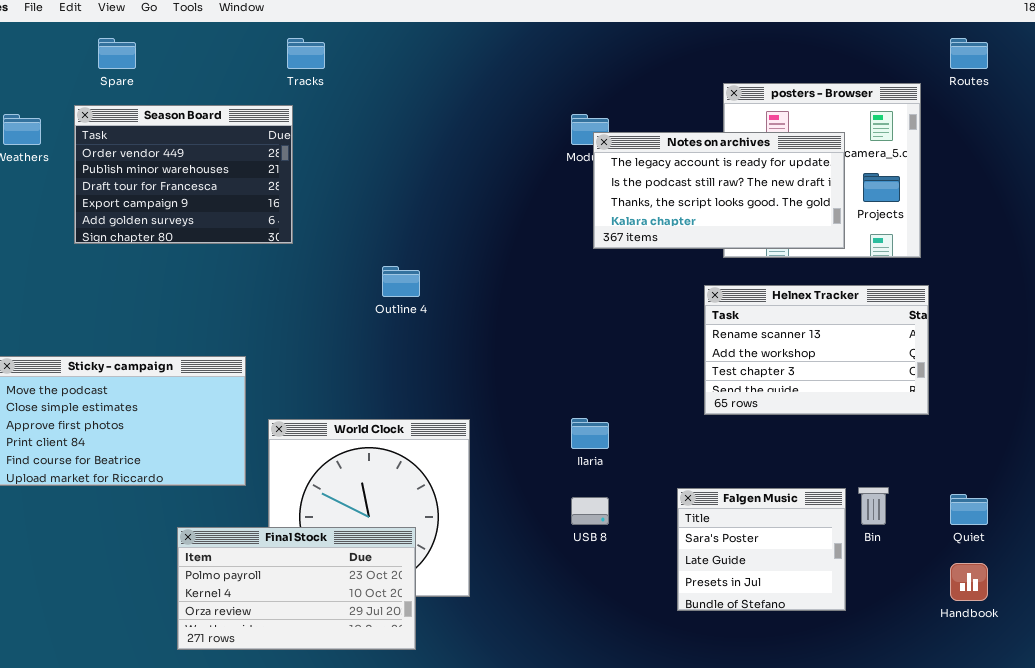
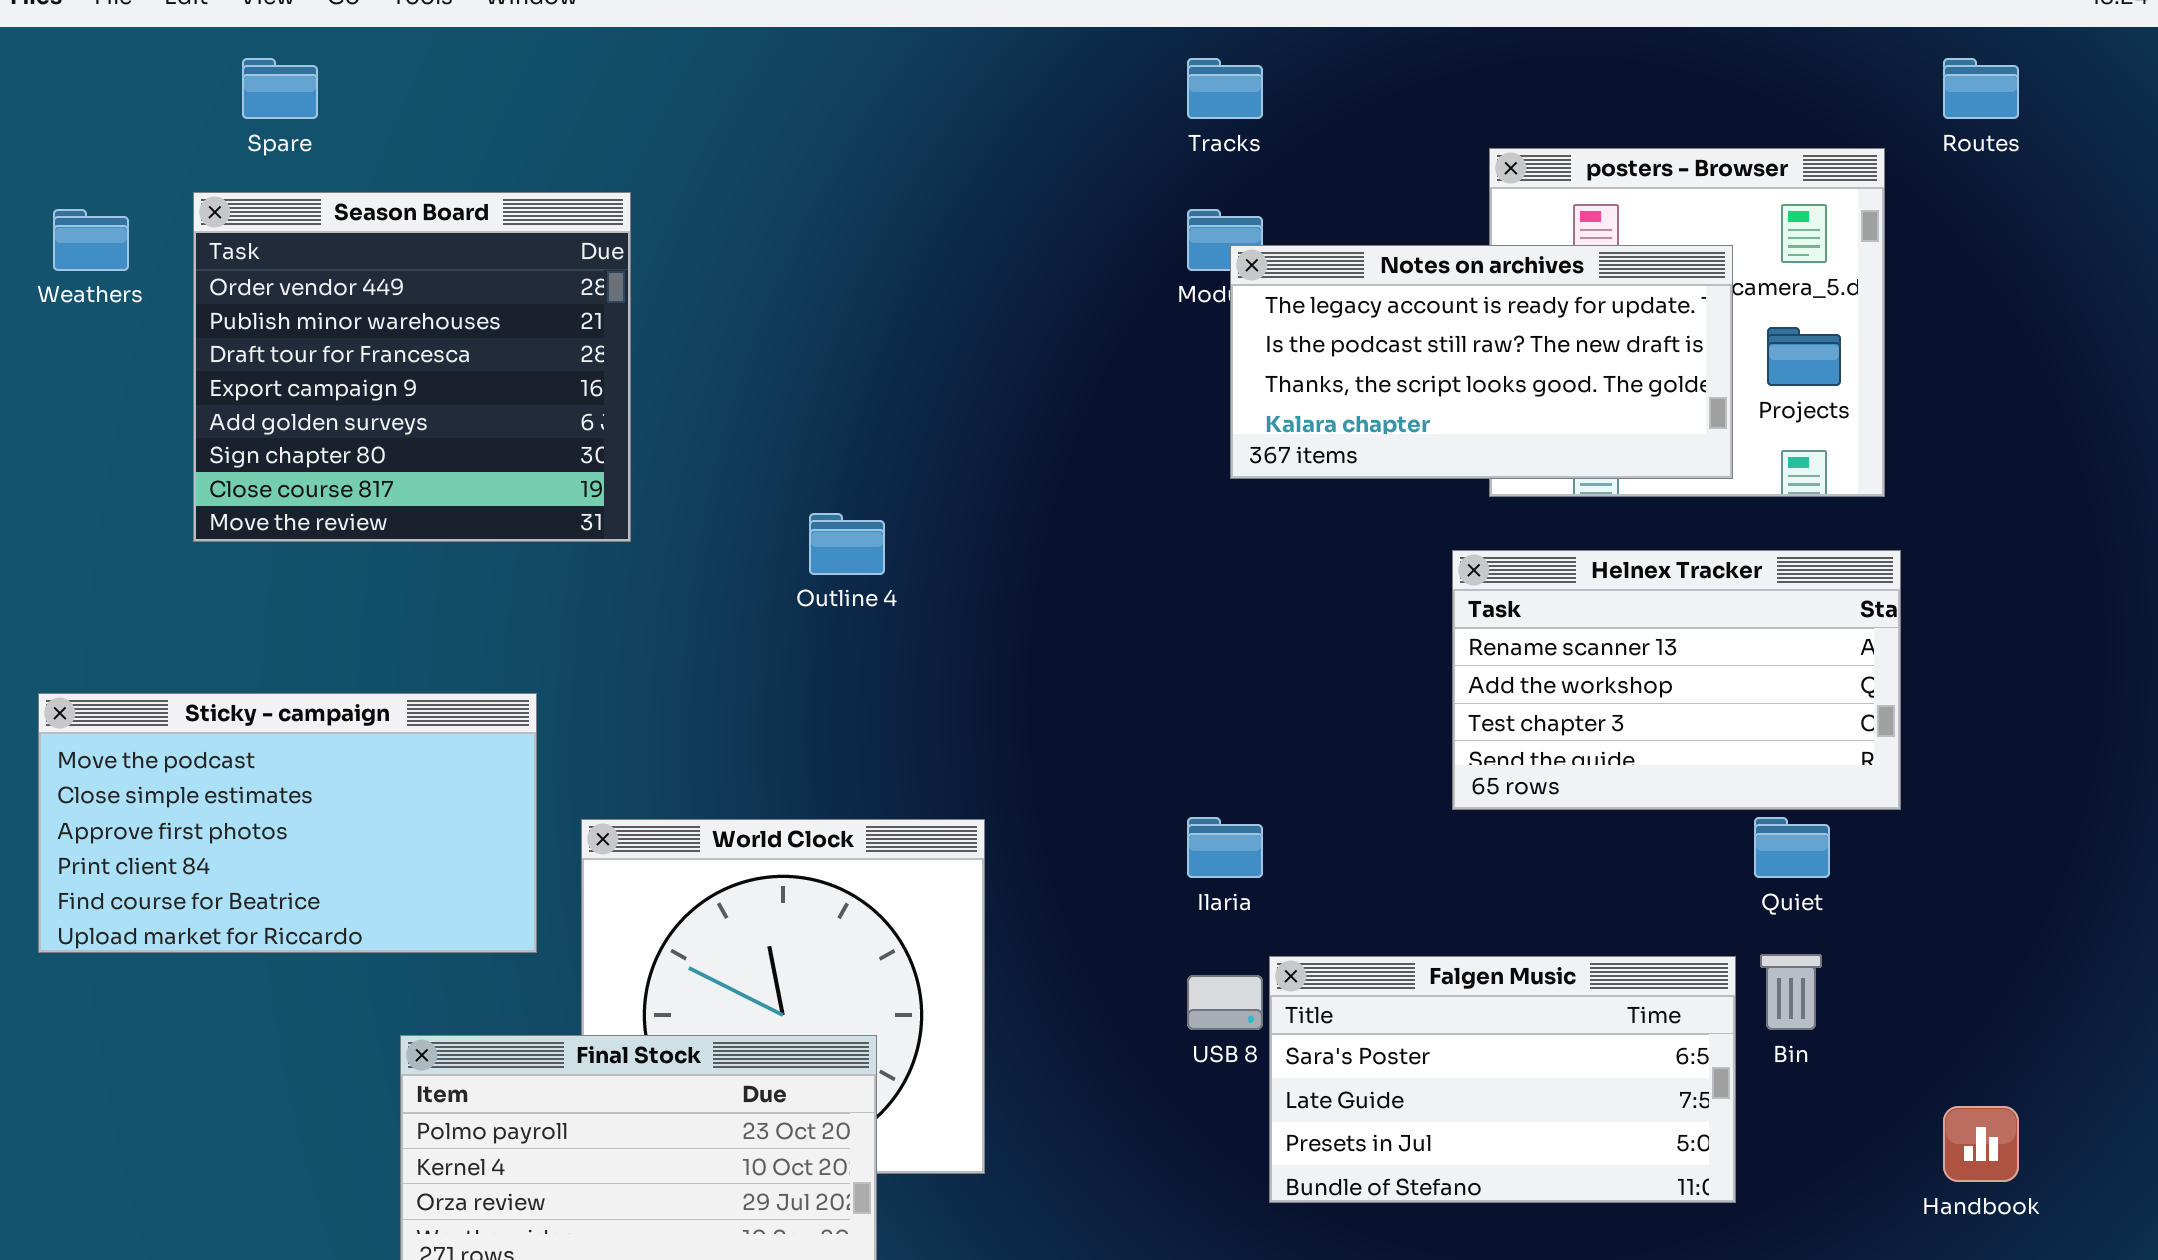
Tracks: [287,38,325,69] -> [1187,58,1263,119], moved
Season Board: [74,105,293,244] -> [193,192,631,542], resized
Falgen Music: [677,488,846,611] -> [1269,956,1736,1203], resized
Quiet: [950,494,988,525] -> [1754,817,1830,878], moved

